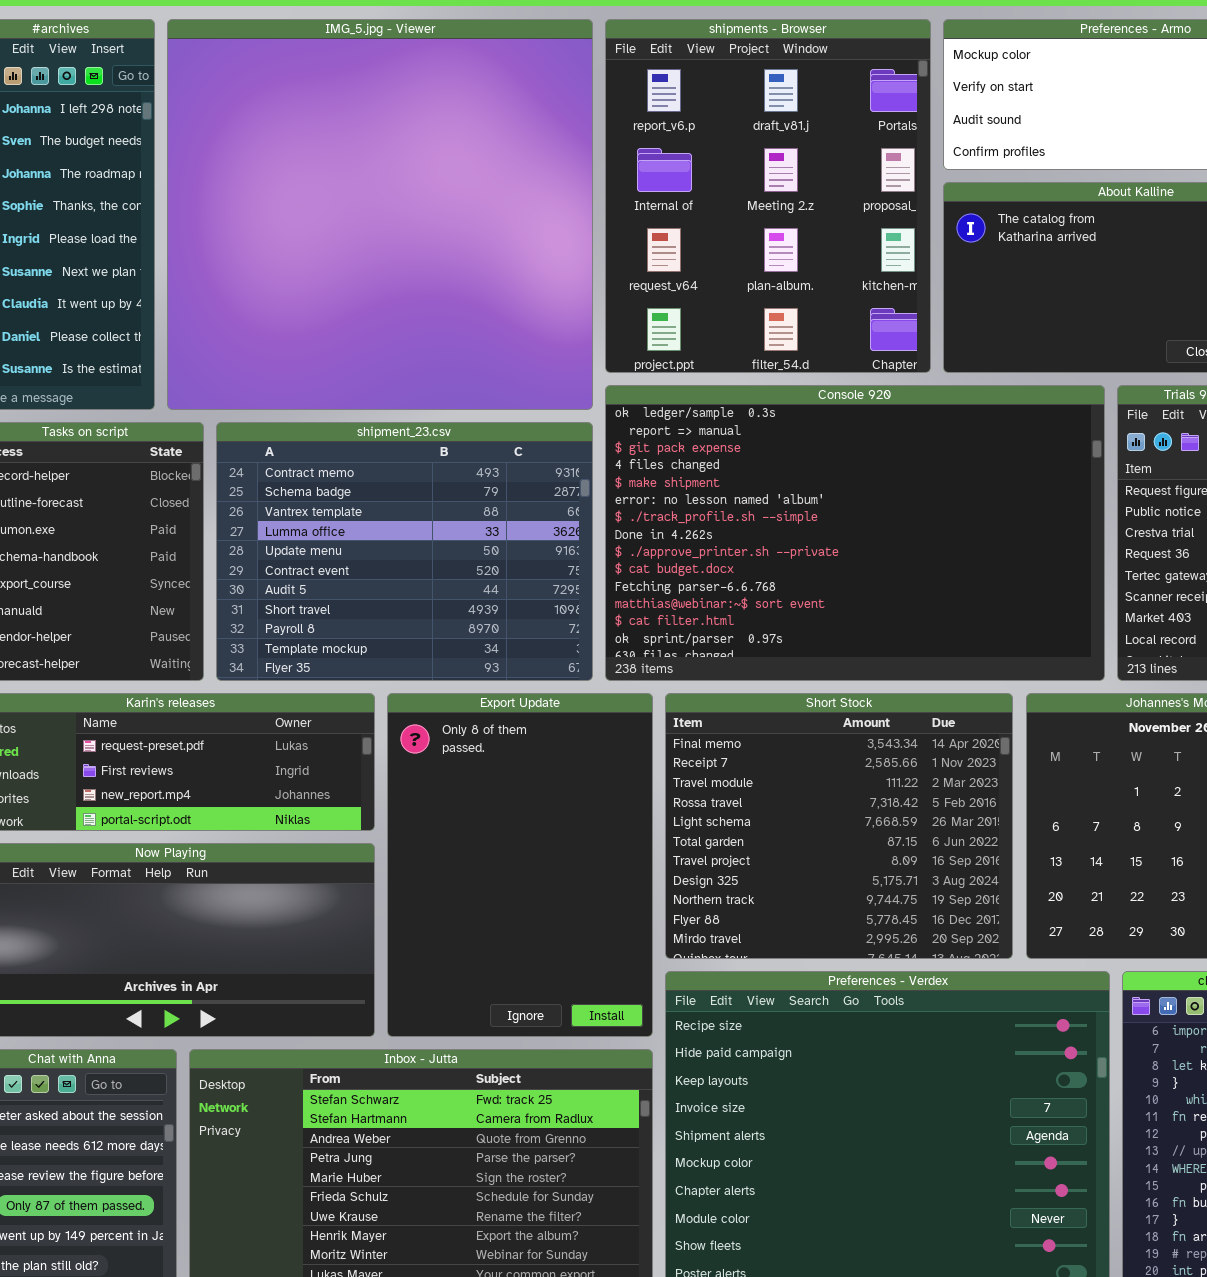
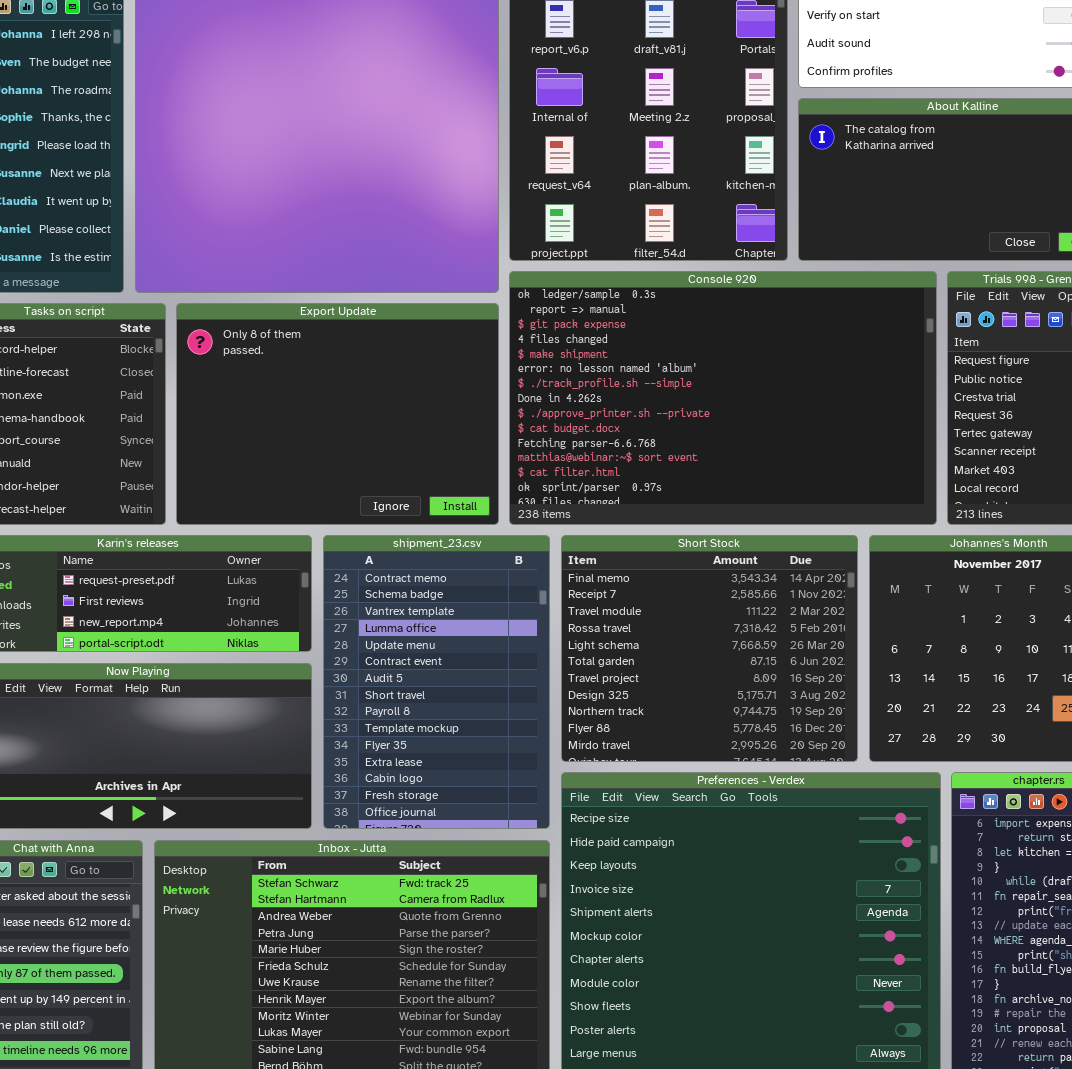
shipment_23.csv: [216,422,593,681] -> [323,535,550,829], moved, resized
Export Update: [387,693,653,1037] -> [176,303,499,525], moved, resized

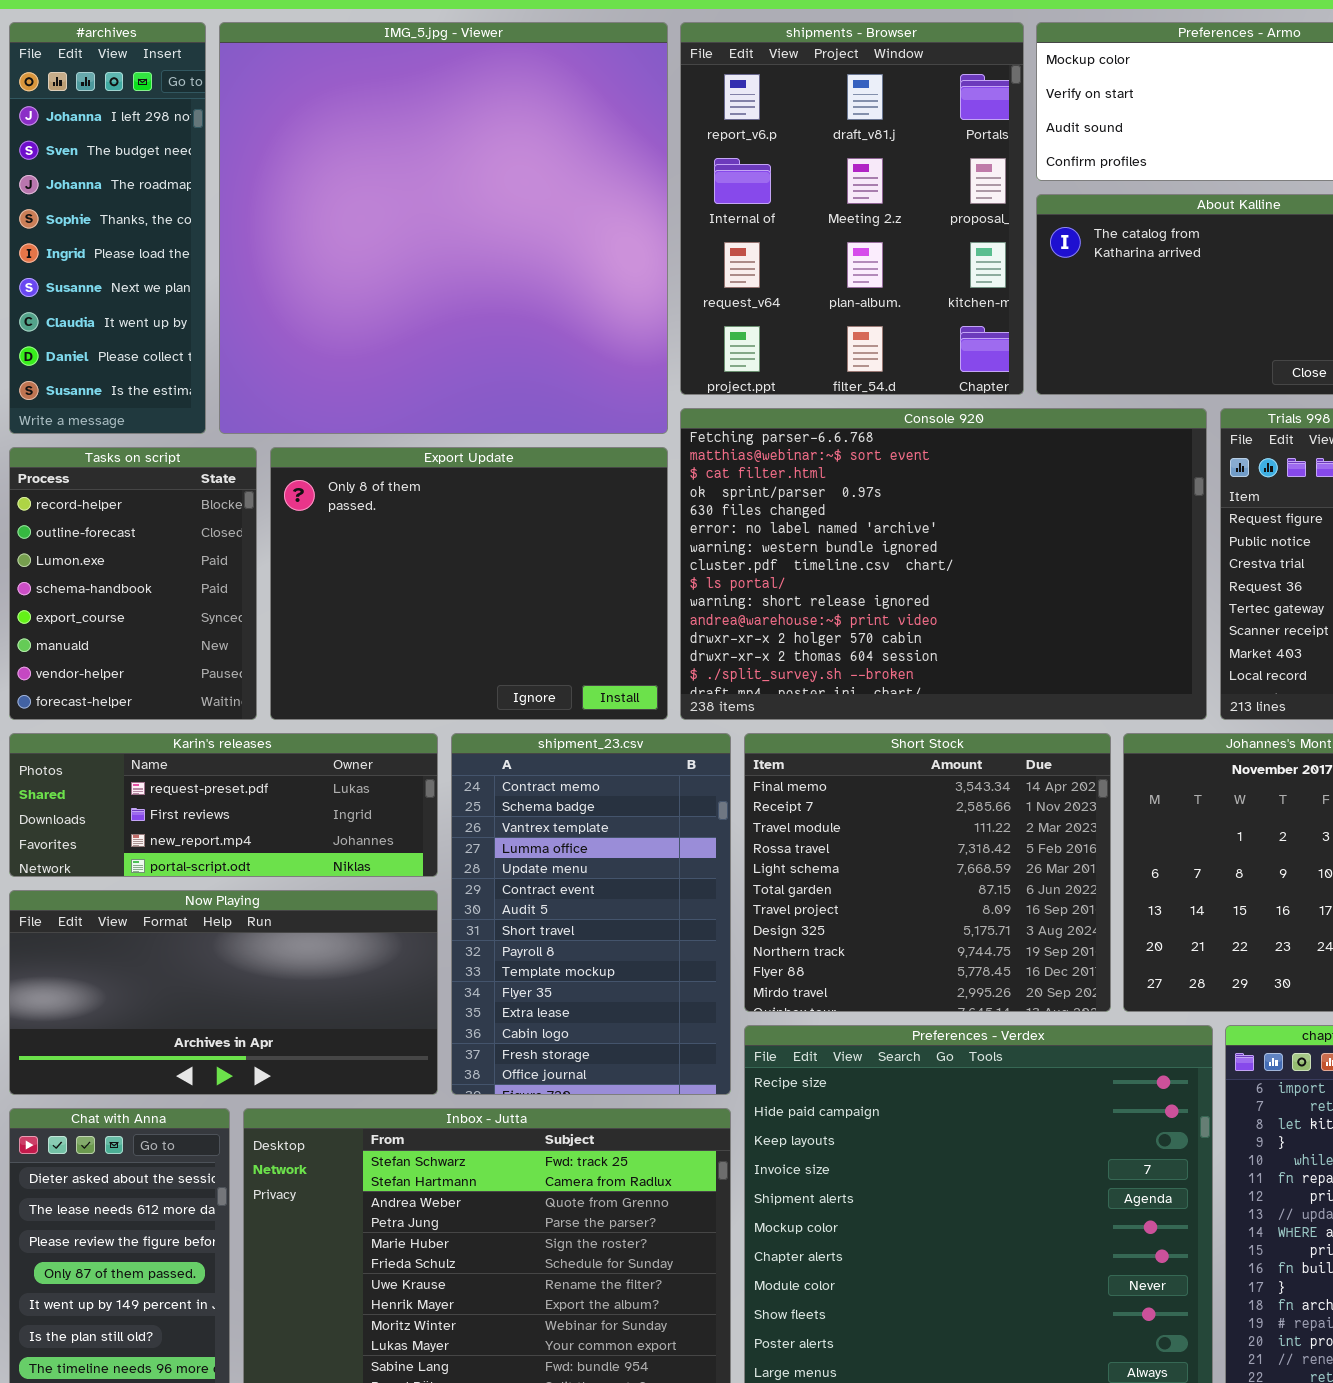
Console 920: [509,271,937,525] -> [680,408,1207,720], scrolled down 10 rows

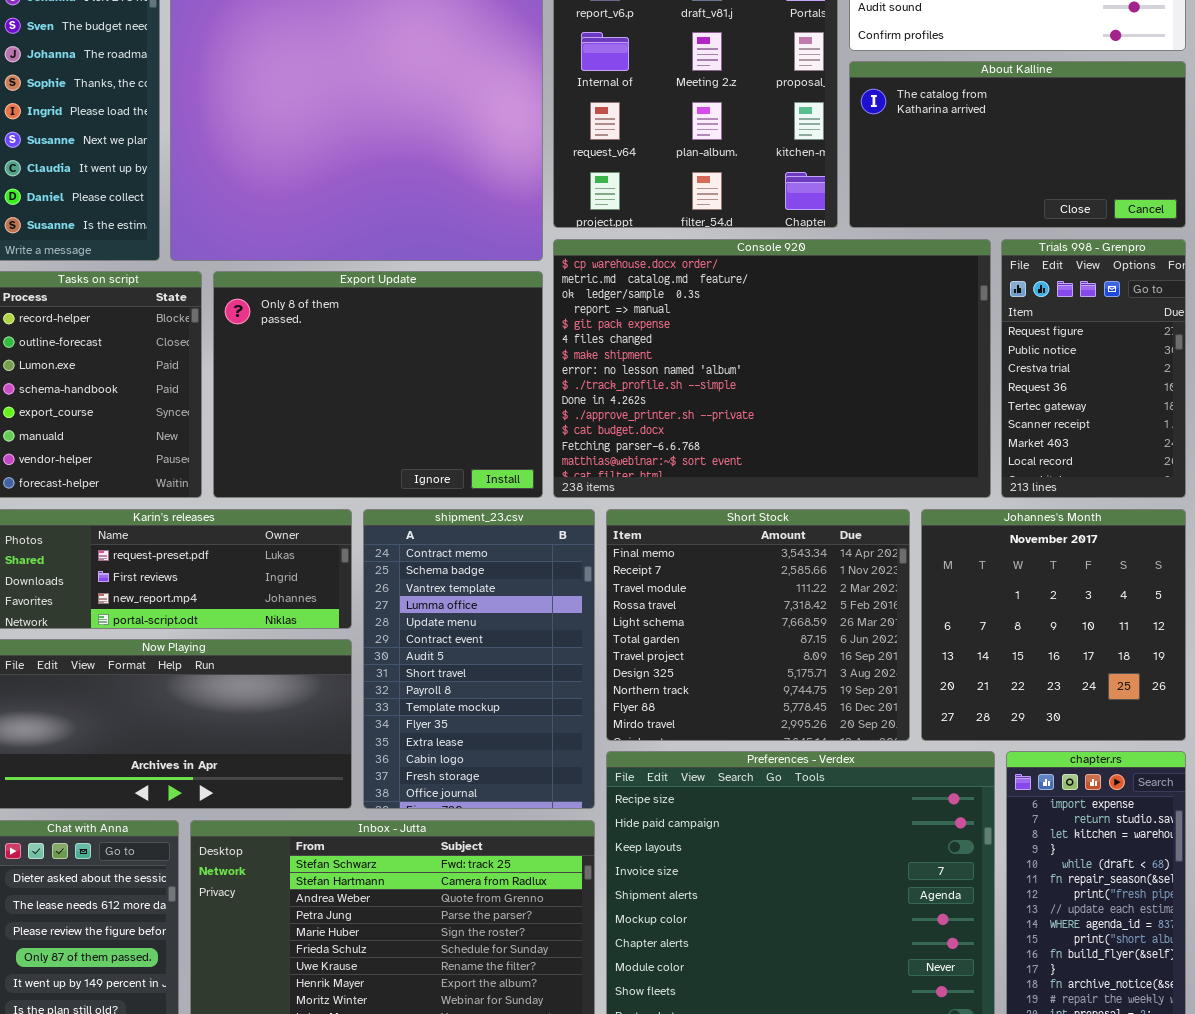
Console 920: [680,408,1207,720] -> [553,239,991,498], scrolled up 12 rows

